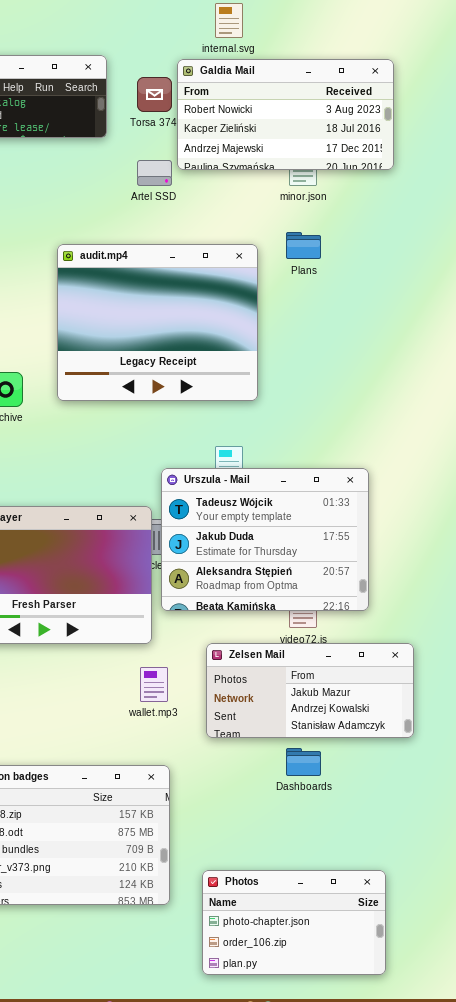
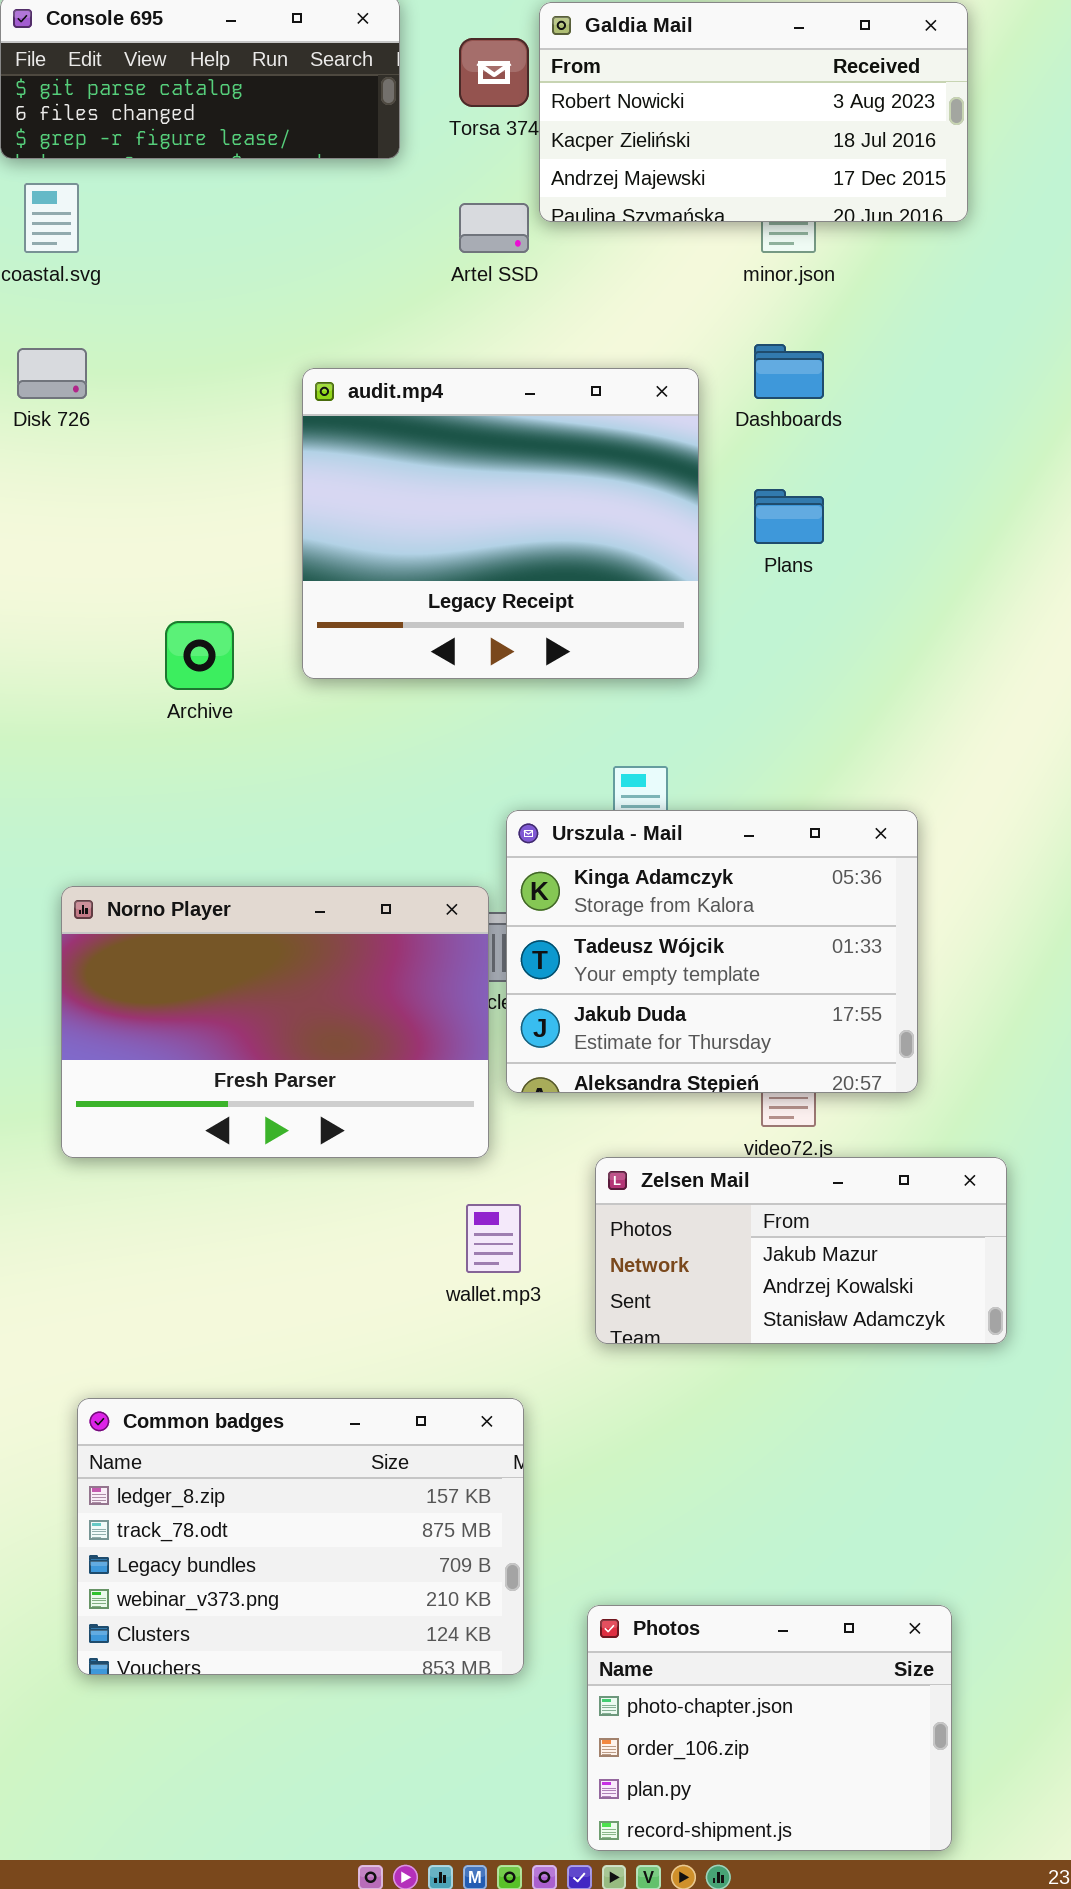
Plans: [286,232,321,259] -> [754,489,824,544], moved
Urszula - Mail: [161,468,369,611] -> [506,810,918,1093], scrolled up 1 row
Dashboards: [286,748,321,776] -> [754,344,824,399], moved
Photos: [202,870,386,975] -> [587,1605,952,1851], resized

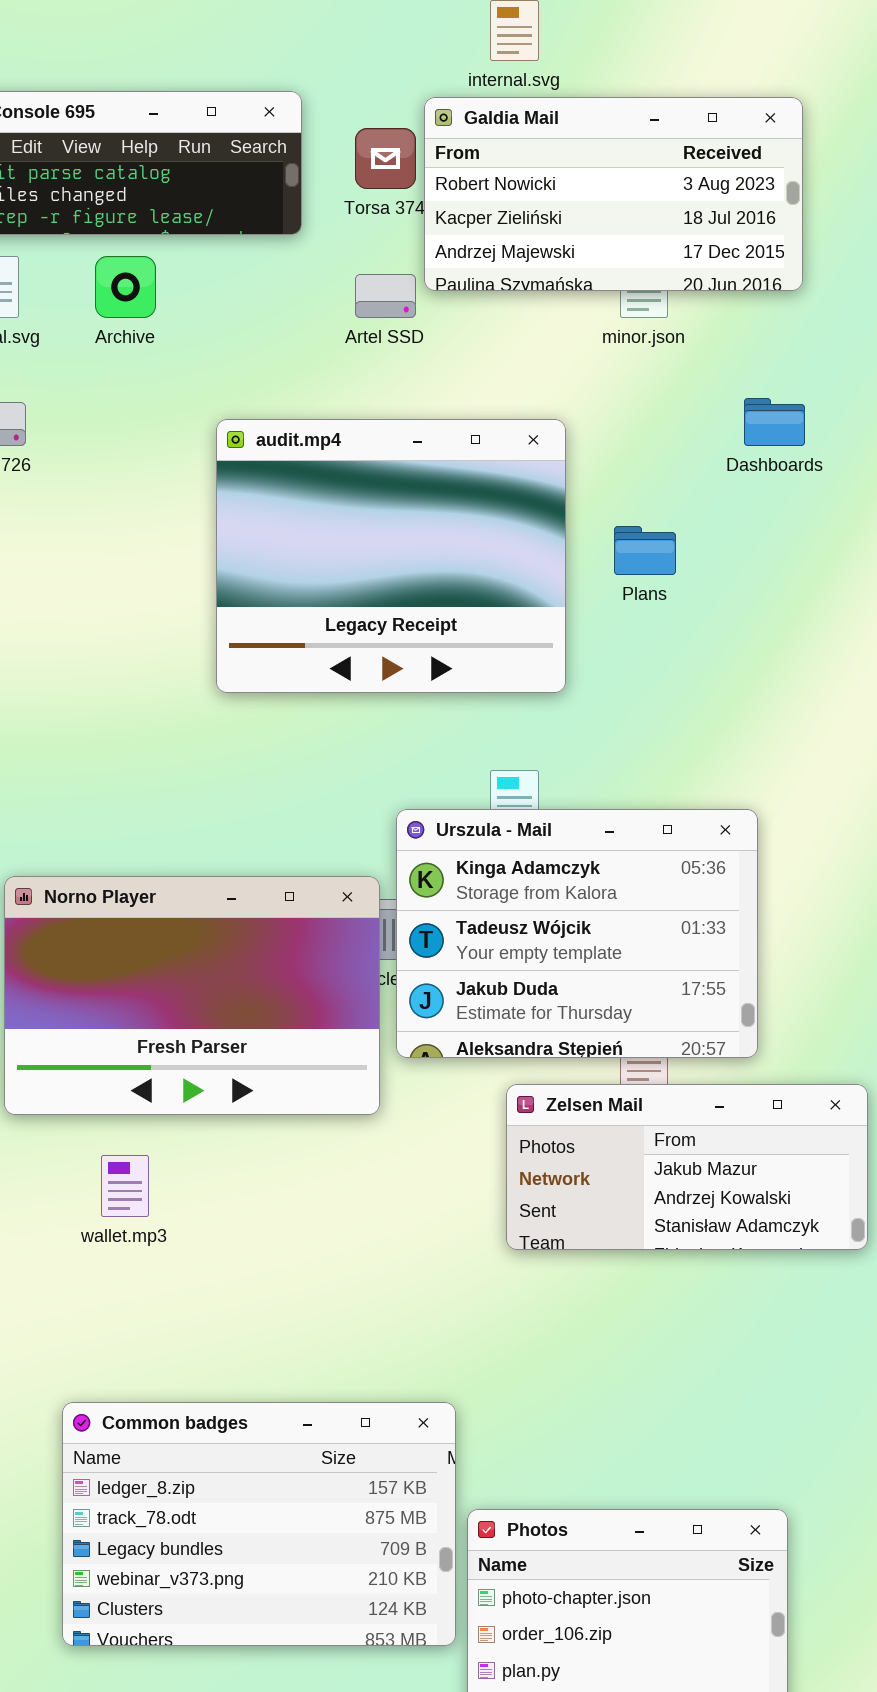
Dashboards: [754,344,824,399] -> [744,398,805,446], moved
Archive: [165,621,234,690] -> [95,256,156,318], moved
Zelsen Mail: [595,1157,1007,1344] -> [506,1084,868,1250], moved
wallet.mp3: [466,1204,521,1273] -> [101,1155,149,1217], moved
Common badges: [77,1398,524,1675] -> [62,1402,456,1646], moved

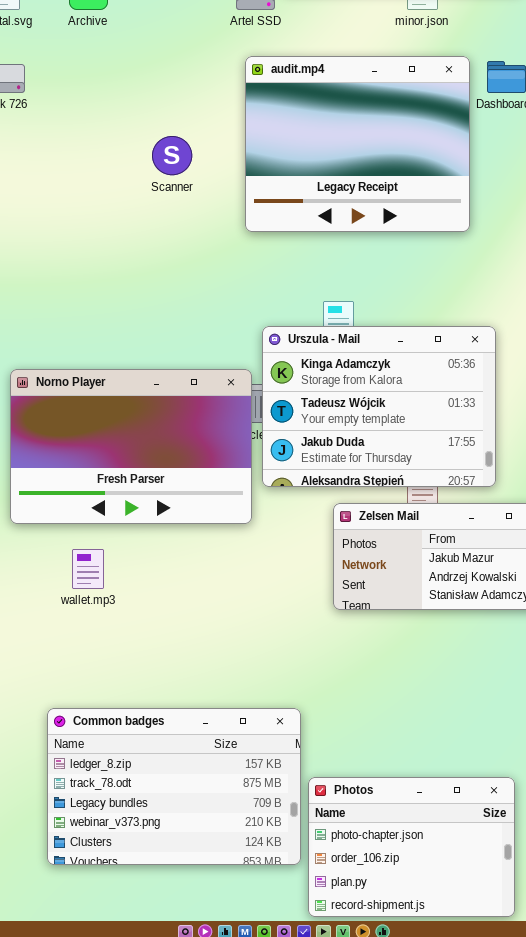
audit.mp4: [216,419,566,693] -> [245,56,470,232], moved

